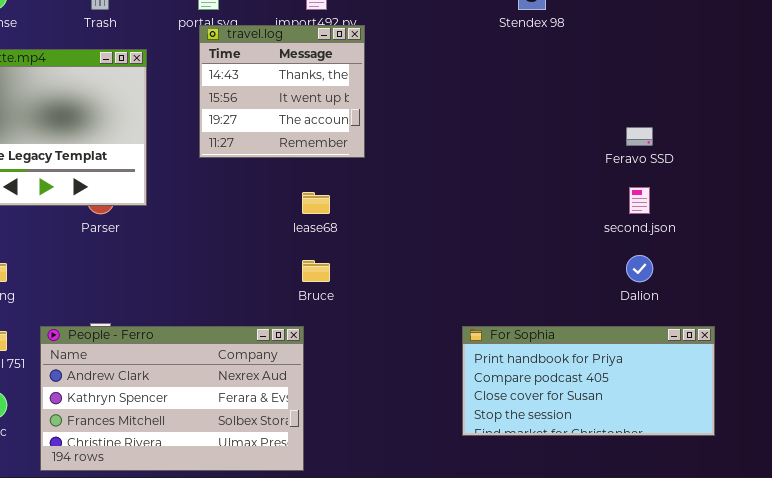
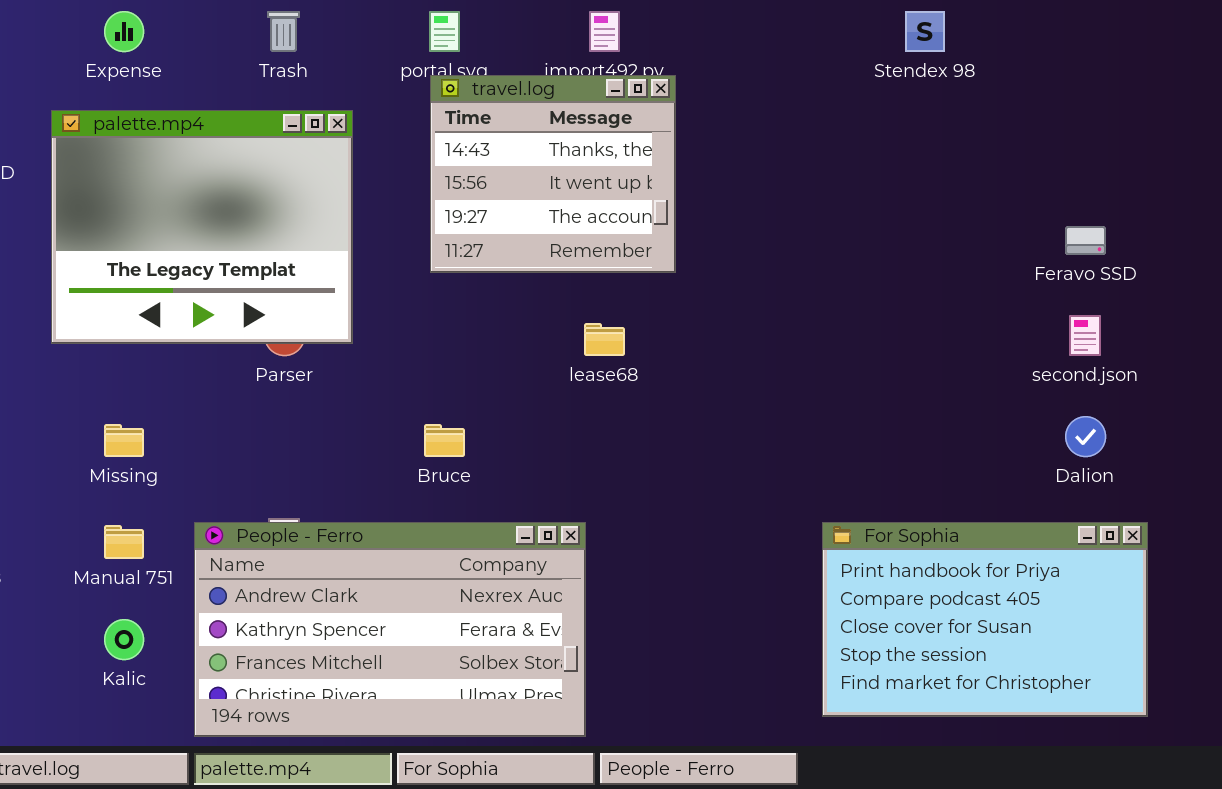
Bruce: [302,260,330,282] -> [424,424,465,457], moved
For Sophia: [462,326,715,436] -> [822,522,1148,717], resized

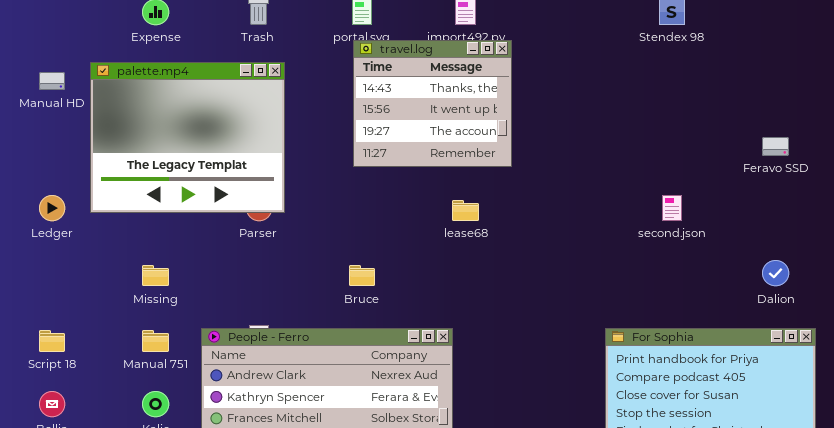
palette.mp4: [51,110,353,344] -> [90,62,285,213], moved
second.json: [1069,315,1101,356] -> [662,195,682,221], moved

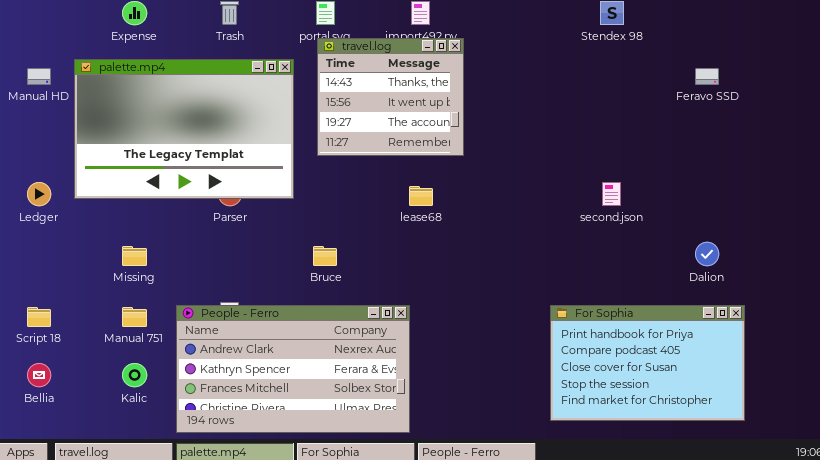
palette.mp4: [90,62,285,213] -> [74,59,294,199], resized
Feravo SSD: [762,137,789,156] -> [695,68,719,85], moved

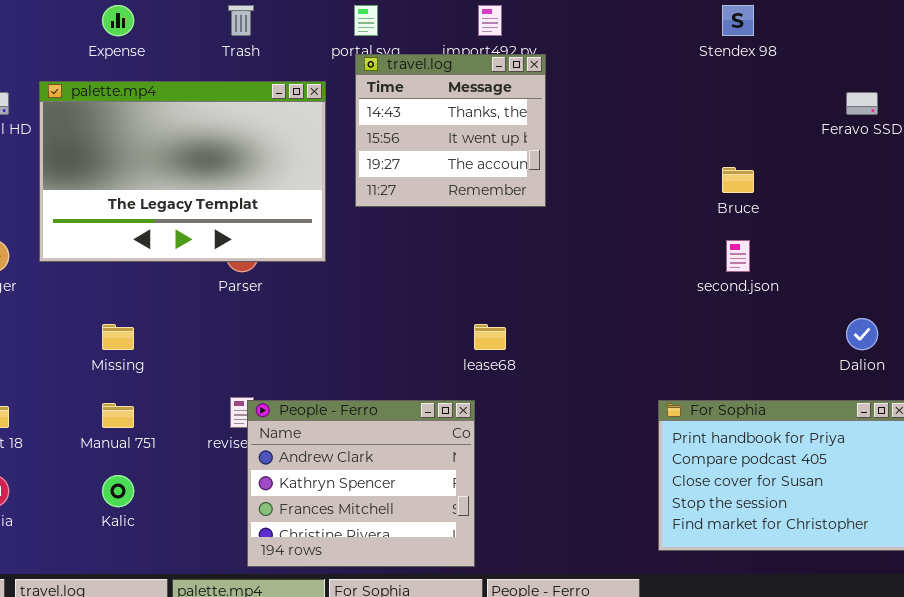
lease68: [409,186,433,206] -> [474,324,506,350], moved
Bruce: [313,246,337,266] -> [722,167,754,193], moved
People - Ferro: [176,305,410,433] -> [247,400,475,567], resized

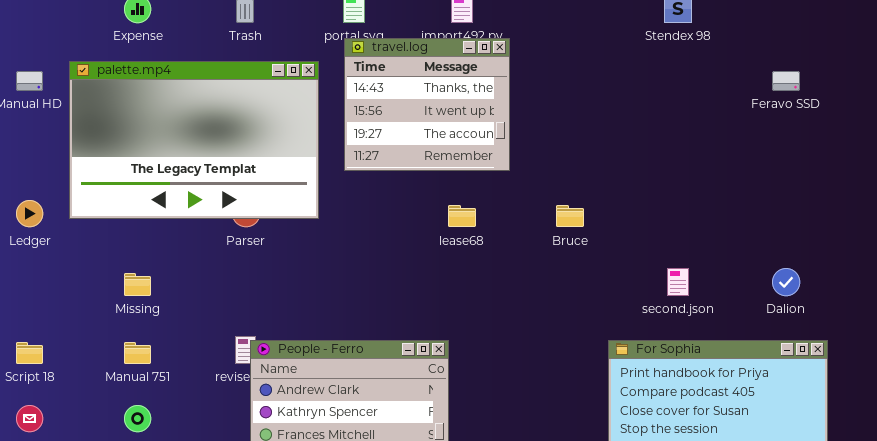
Bruce: [722,167,754,193] -> [556,205,584,227], moved
second.json: [726,240,750,272] -> [667,268,689,296], moved
lease68: [474,324,506,350] -> [448,205,476,227], moved

